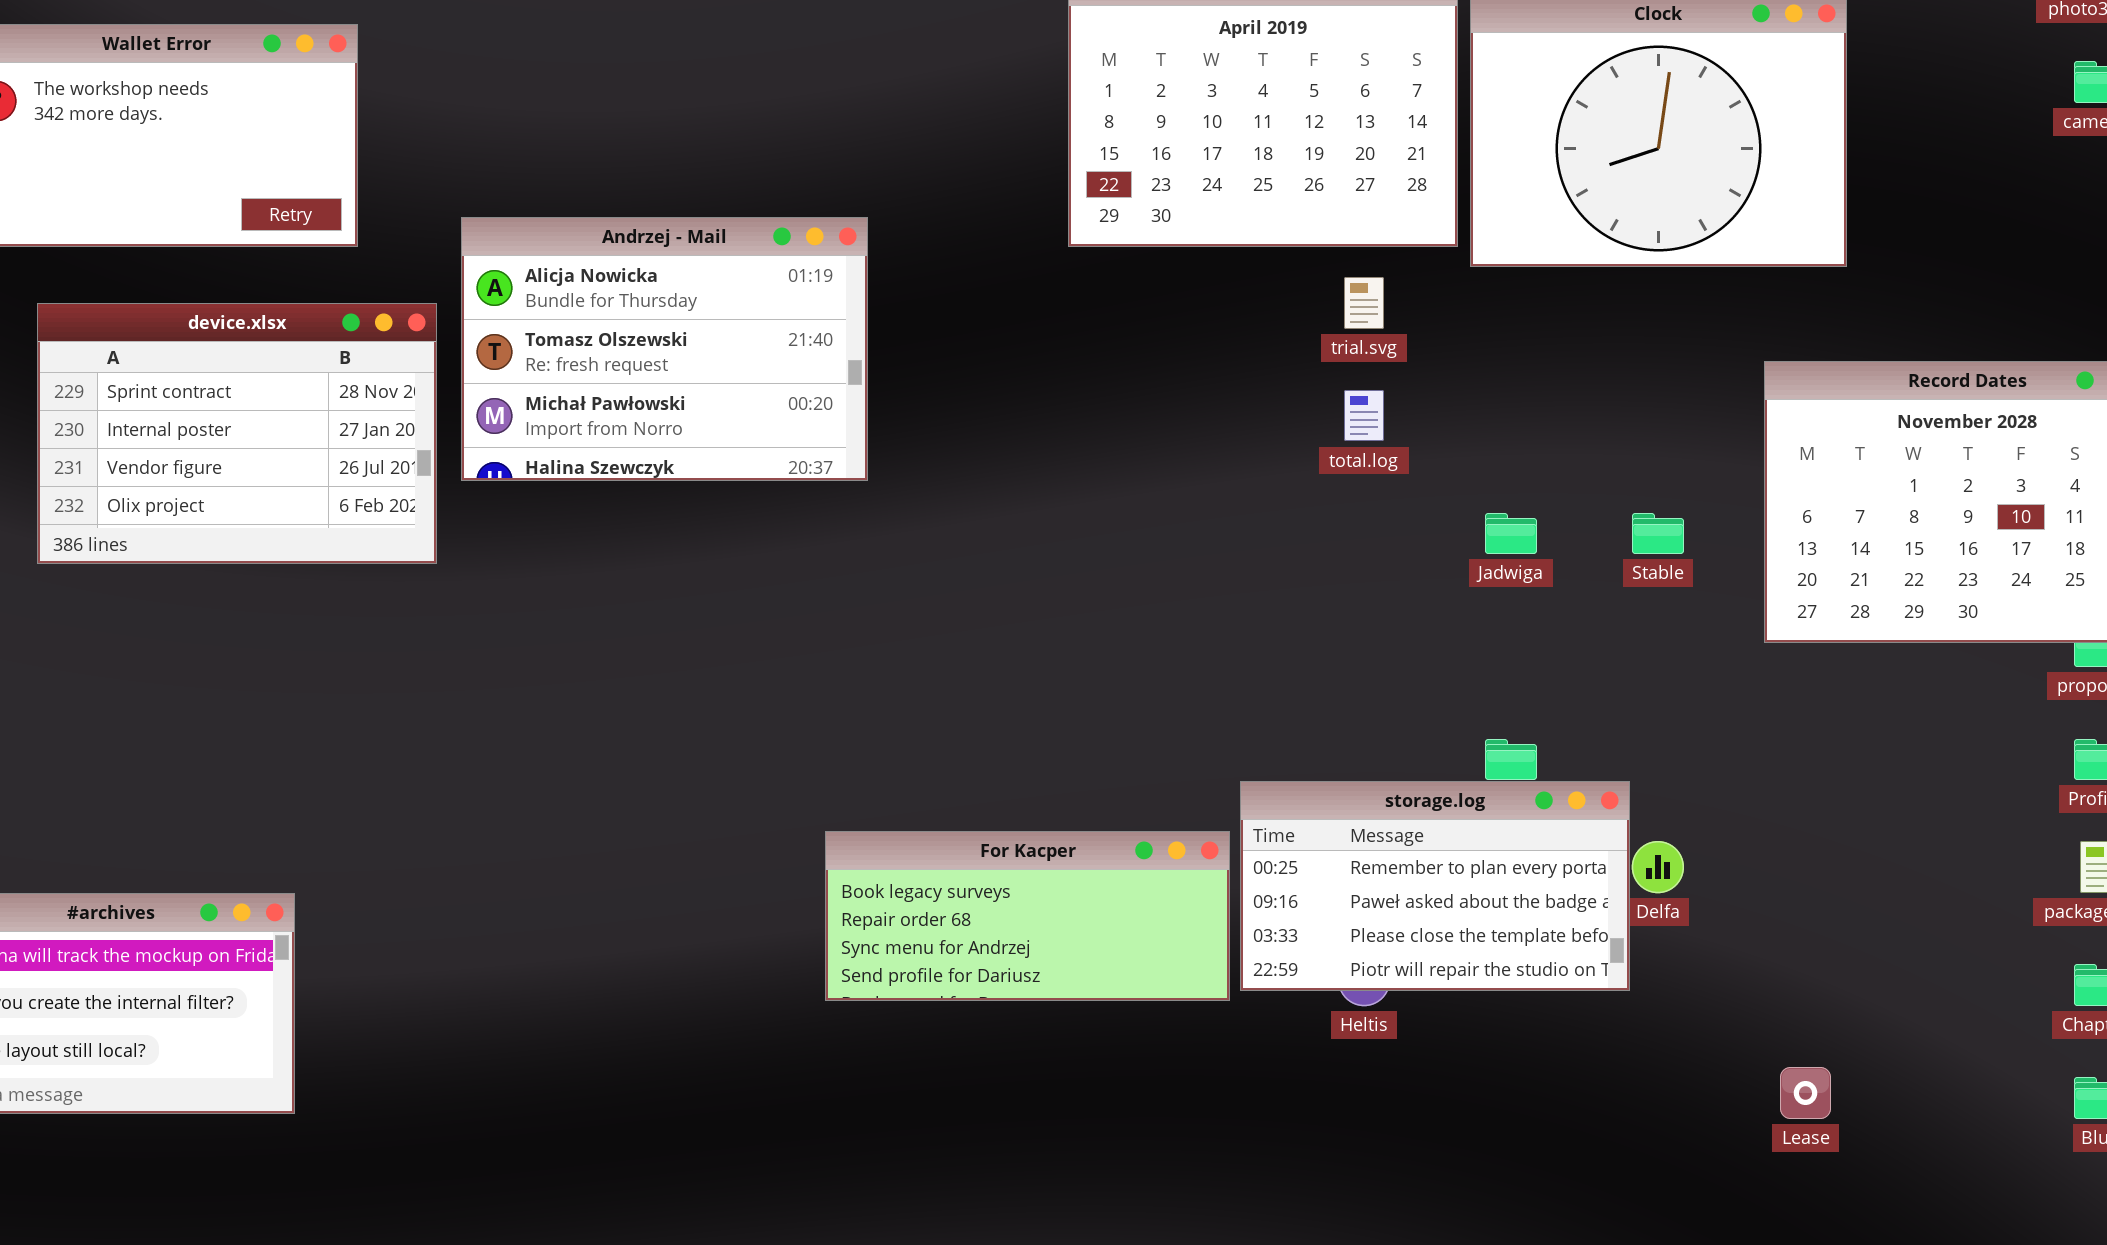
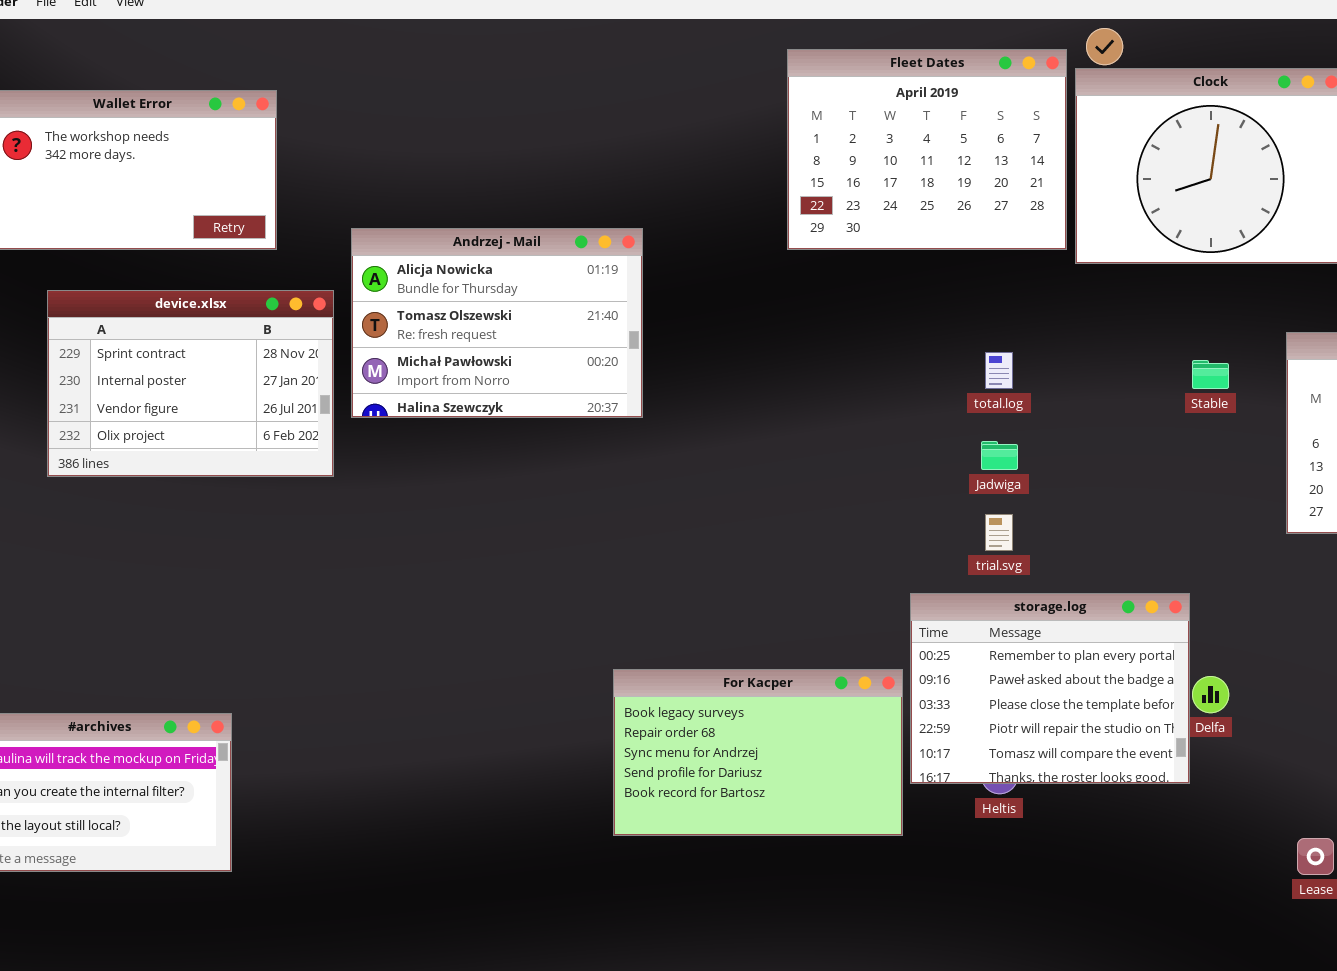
trial.svg: [1344,277,1384,329] -> [985,514,1013,551], moved
Jadwiga: [1485,513,1537,554] -> [981,441,1018,470], moved
Stable: [1632,513,1684,554] -> [1192,360,1229,389], moved
storage.log: [1240,781,1630,991] -> [910,593,1190,784], resized
For Kacper: [825,831,1230,1001] -> [613,669,903,836], resized

